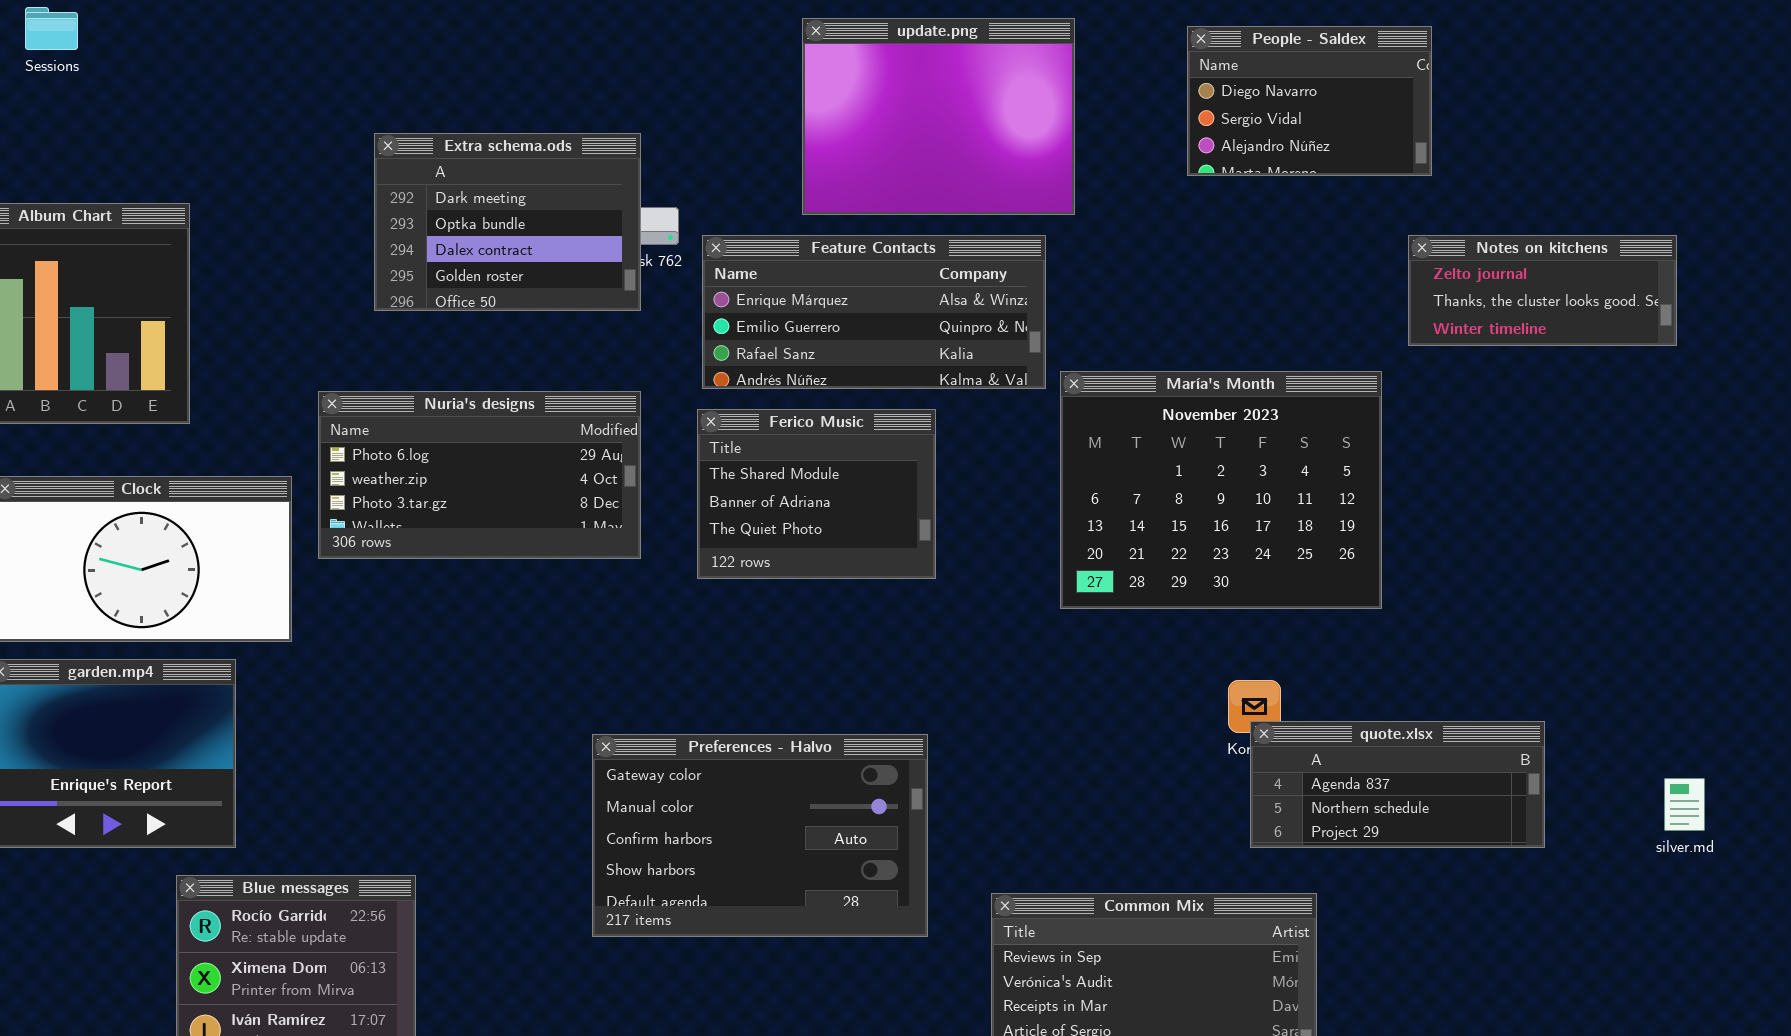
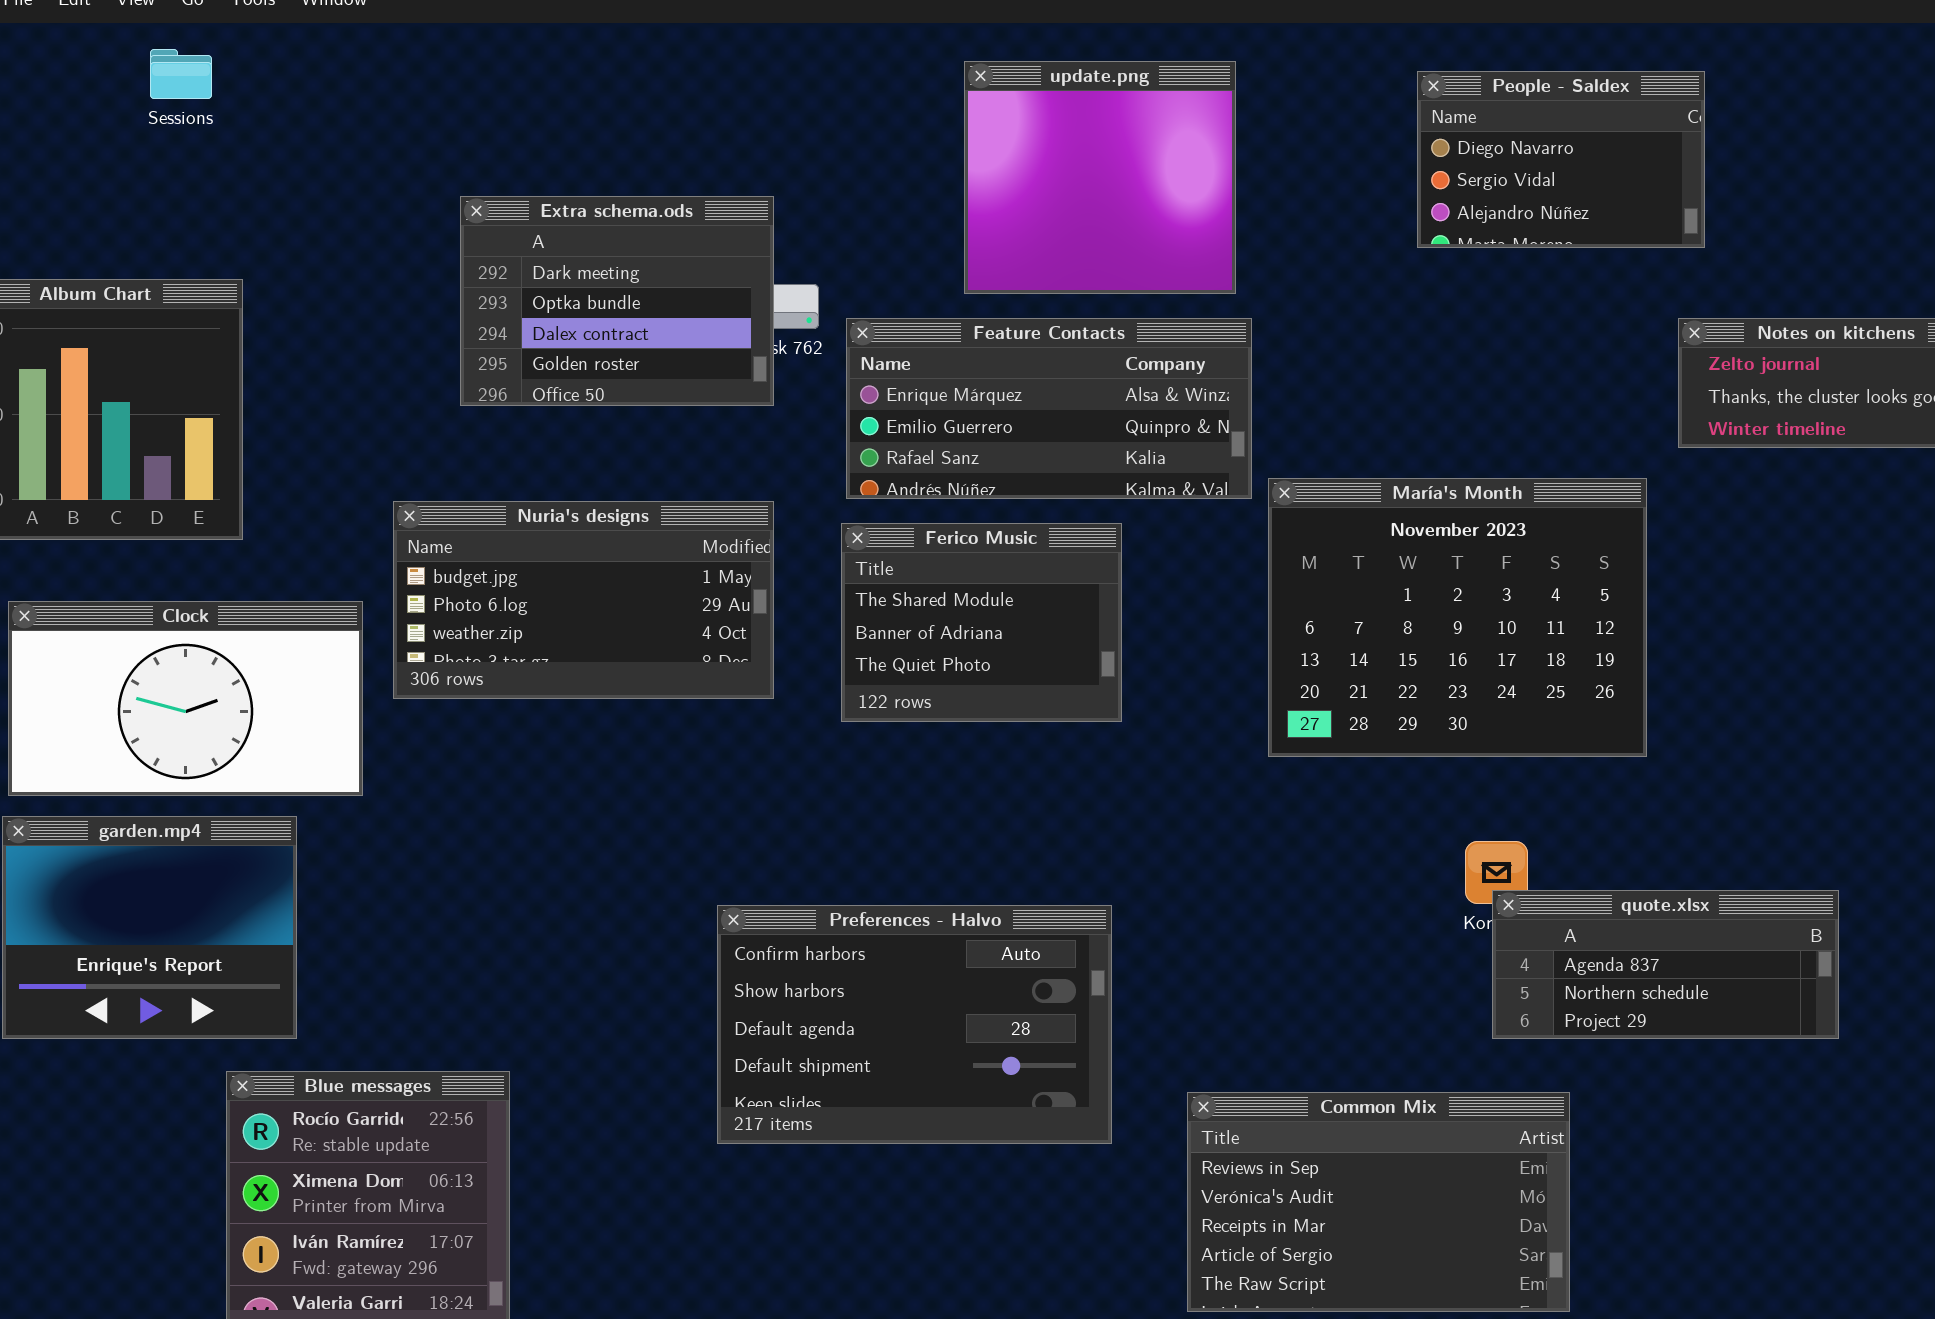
Sessions: [25,7,78,50] -> [150,49,212,99], moved
update.png: [802,18,1075,215] -> [964,61,1236,294], resized
Nuria's designs: [318,391,641,559] -> [393,501,774,699], scrolled up 1 row
Preferences - Halvo: [592,734,928,937] -> [717,905,1112,1144], scrolled down 2 rows

